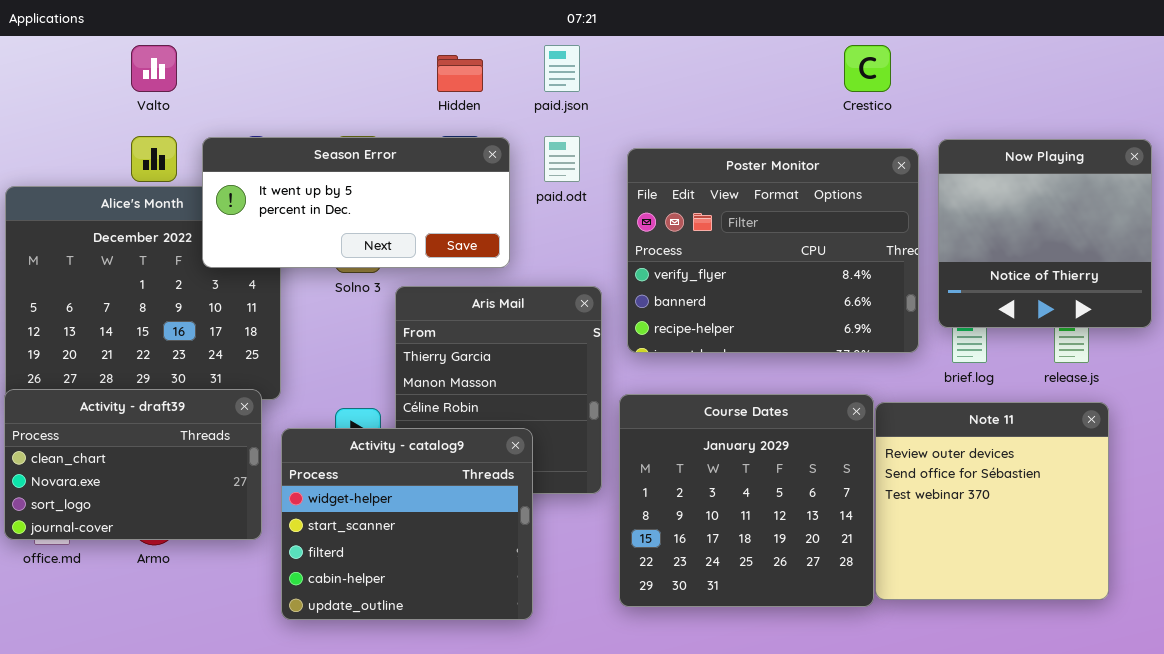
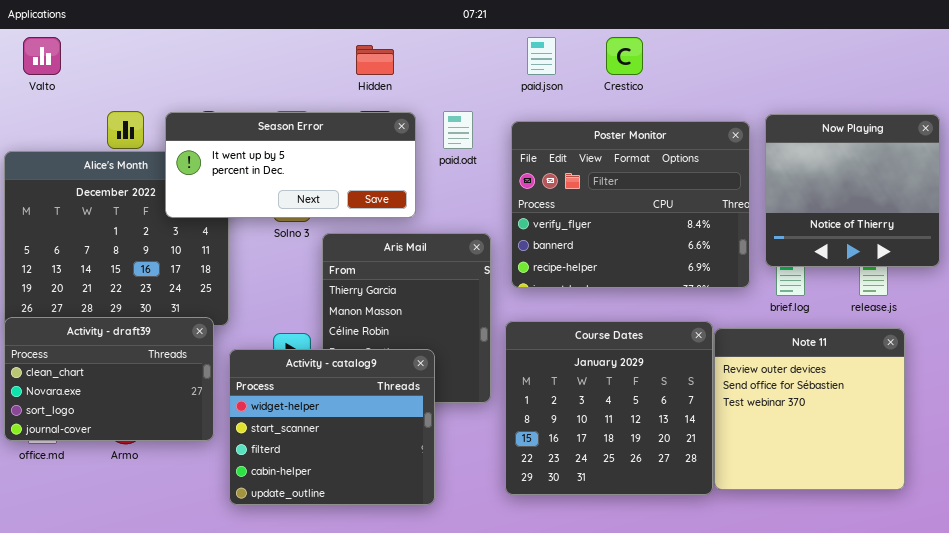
Valto: [131,45,177,92] -> [23,37,61,75], moved
paid.json: [544,45,580,92] -> [527,37,556,75], moved
Crestico: [844,45,891,92] -> [606,37,643,75], moved

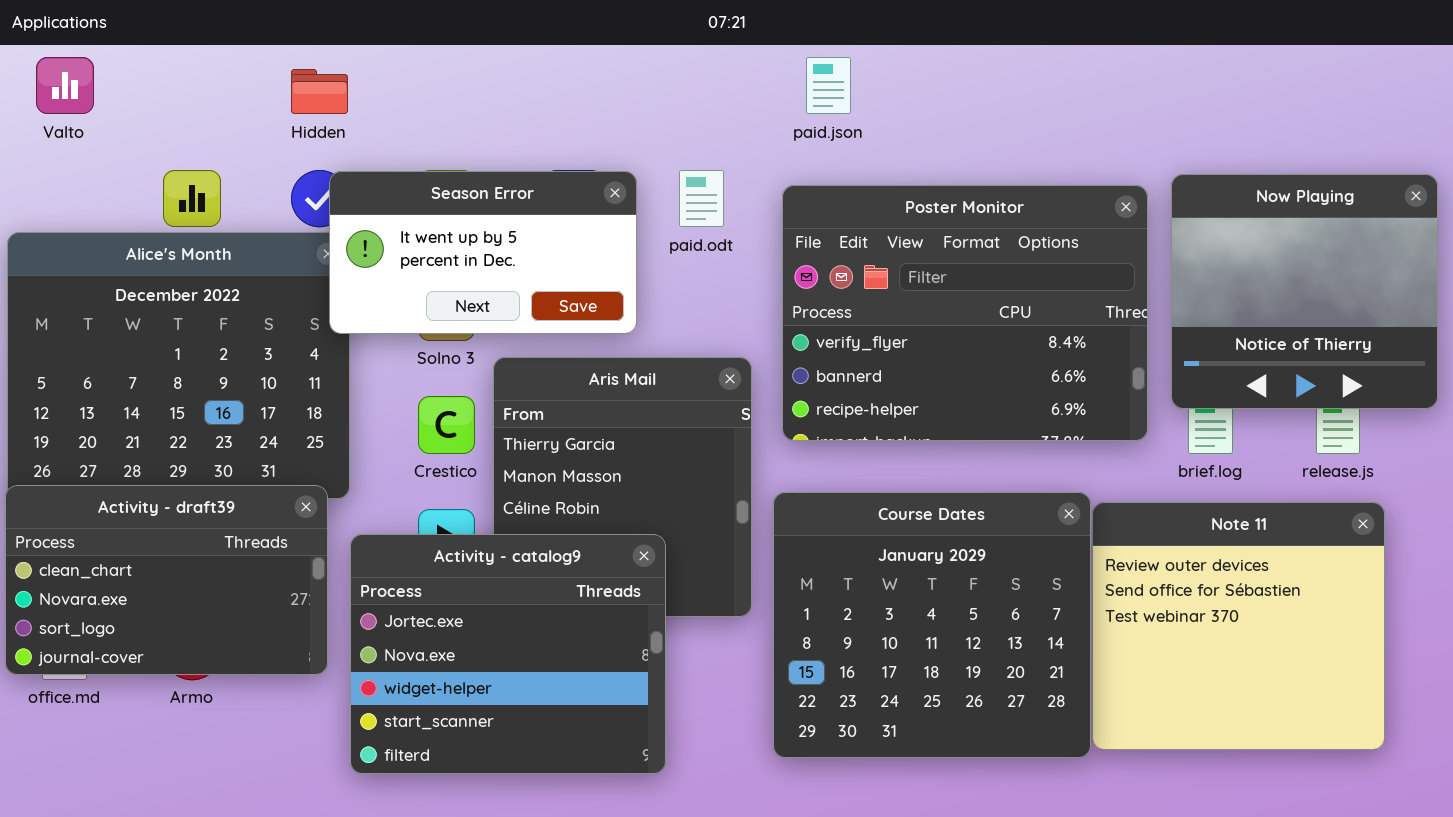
Crestico: [606,37,643,75] -> [418,396,475,454], moved
Hidden: [356,45,394,75] -> [291,69,348,114], moved
Season Error: [165,112,416,218] -> [329,171,637,334], resized
Activity - catalog9: [229,349,435,505] -> [350,534,666,774], scrolled up 2 rows

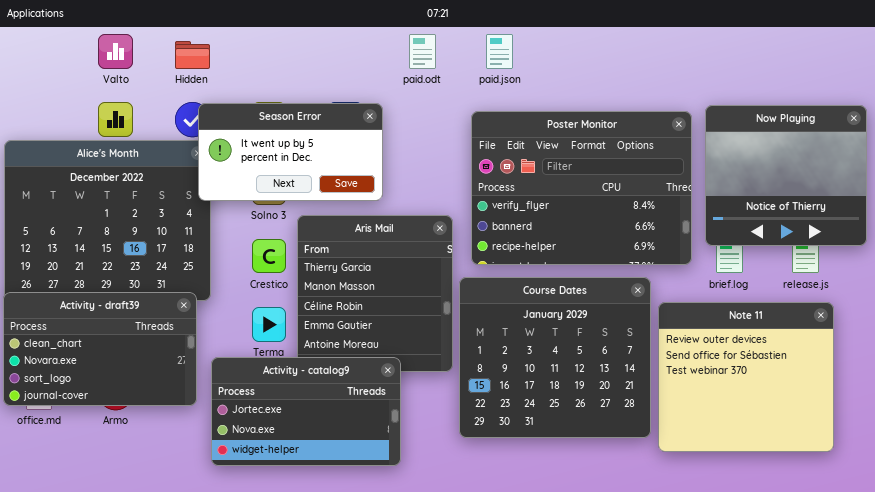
Valto: [36,57,94,114] -> [98,34,133,69], moved
paid.odt: [679,170,724,227] -> [409,34,436,69], moved
Course Dates: [773,492,1091,758] -> [459,277,651,438], moved
Activity - catalog9: [350,534,666,774] -> [211,357,401,466], resized

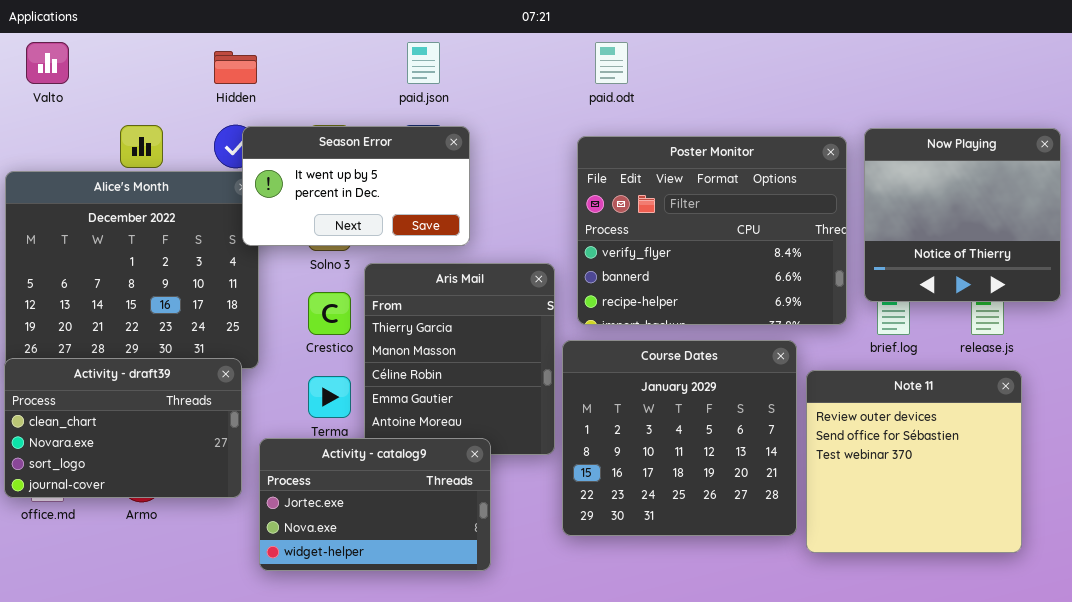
Valto: [98,34,133,69] -> [26,42,69,84], moved
paid.odt: [409,34,436,69] -> [595,42,628,84], moved
paid.json: [486,34,513,69] -> [407,42,440,84], moved

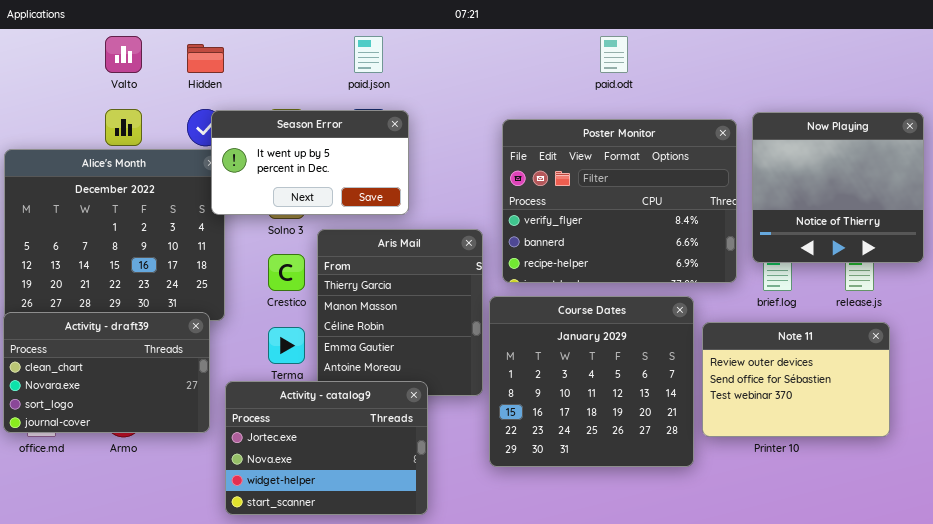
Valto: [26,42,69,84] -> [105,36,142,73], moved
paid.odt: [595,42,628,84] -> [600,36,628,73], moved
Note 11: [806,370,1022,553] -> [702,322,890,437], resized
Activity - catalog9: [259,438,491,571] -> [225,381,428,515], resized

